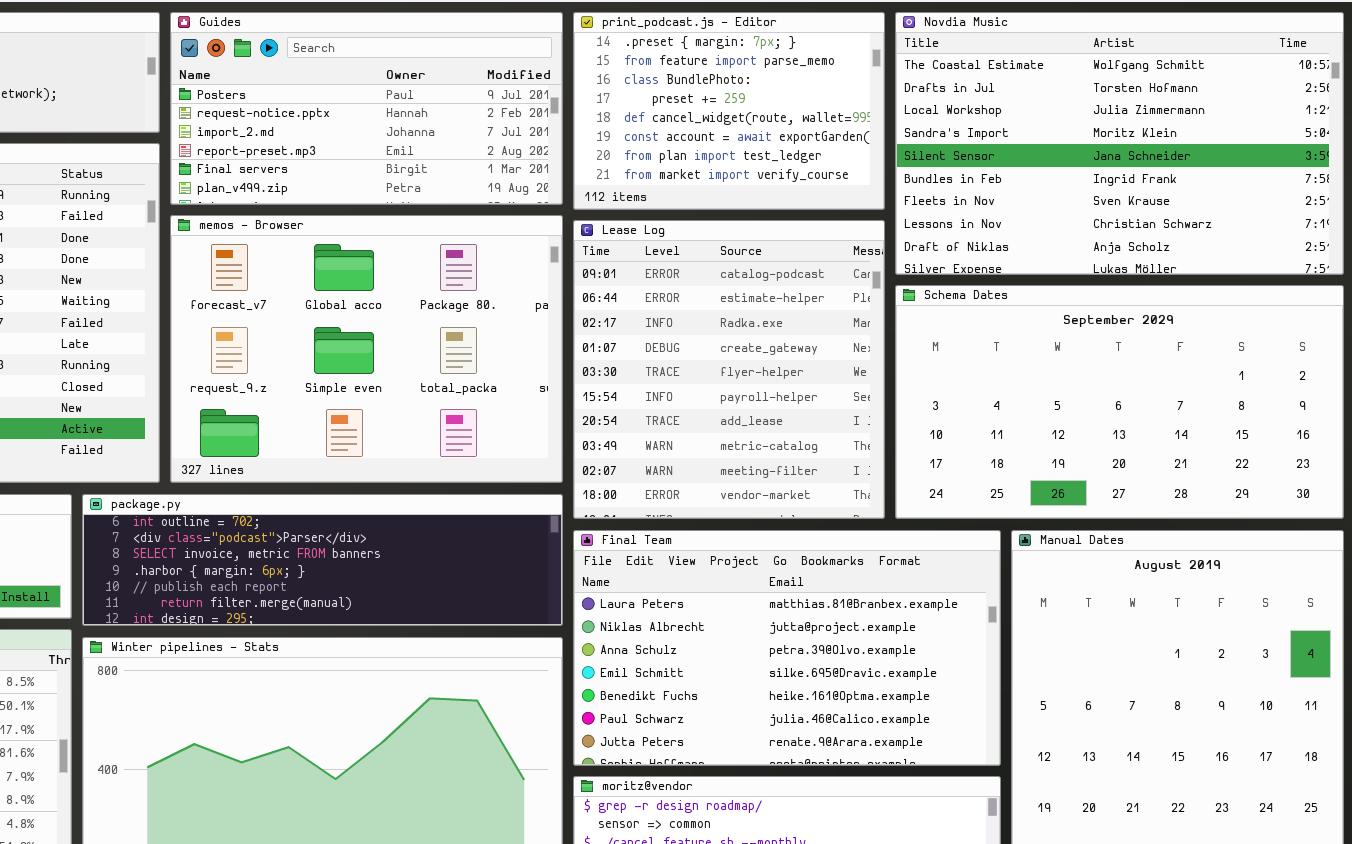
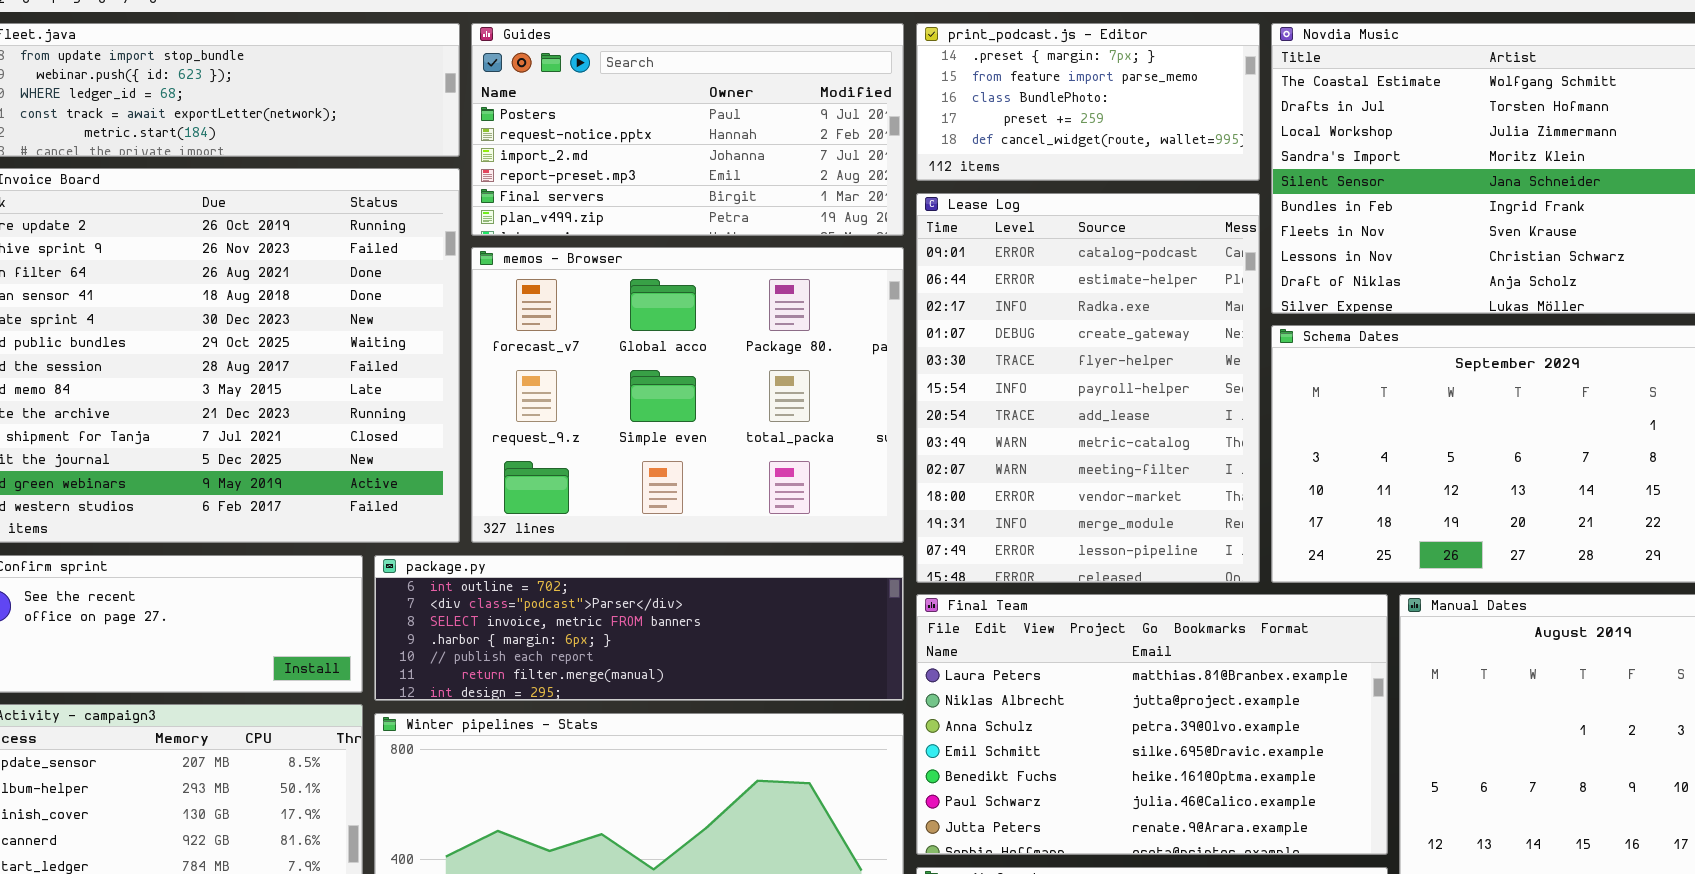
print_podcast.js - Editor: [573,12,885,210] -> [916,23,1260,181], resized
Lease Log: [573,220,885,519] -> [916,193,1260,583], resized

